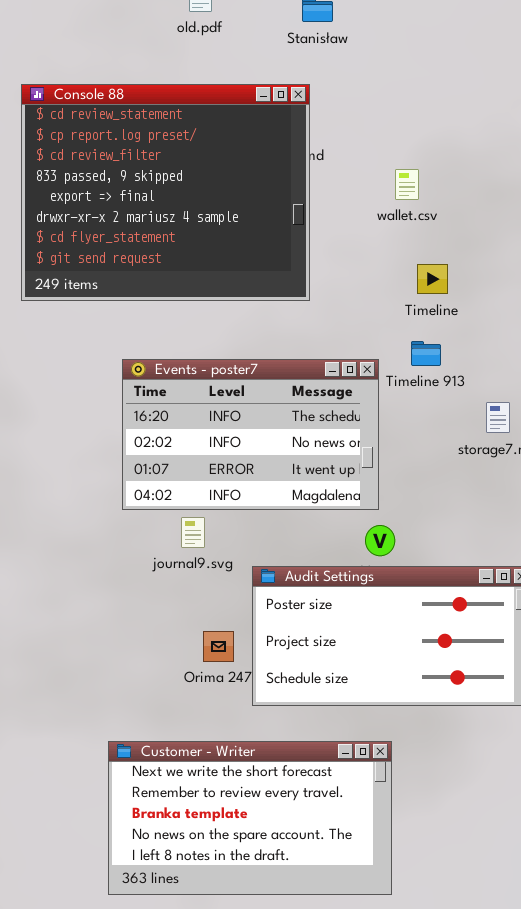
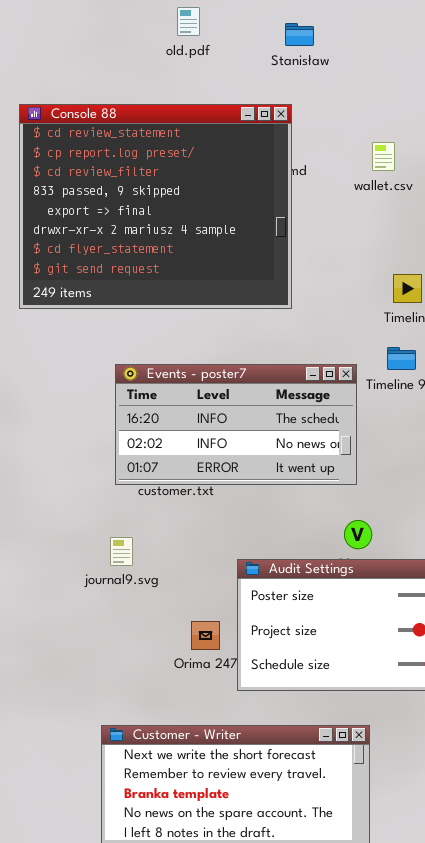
wallet.csv: [395,169,419,200] -> [372,142,395,171], moved
Events - poster7: [122,359,379,510] -> [115,364,357,485], resized
journal9.svg: [181,517,205,548] -> [110,537,133,566], moved

